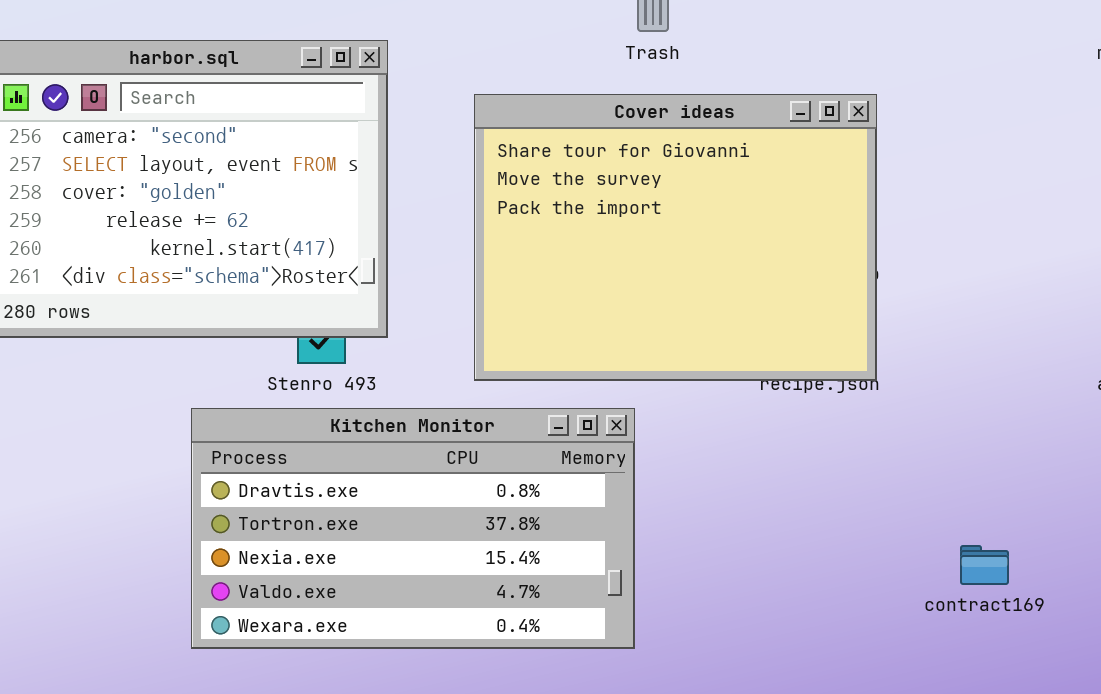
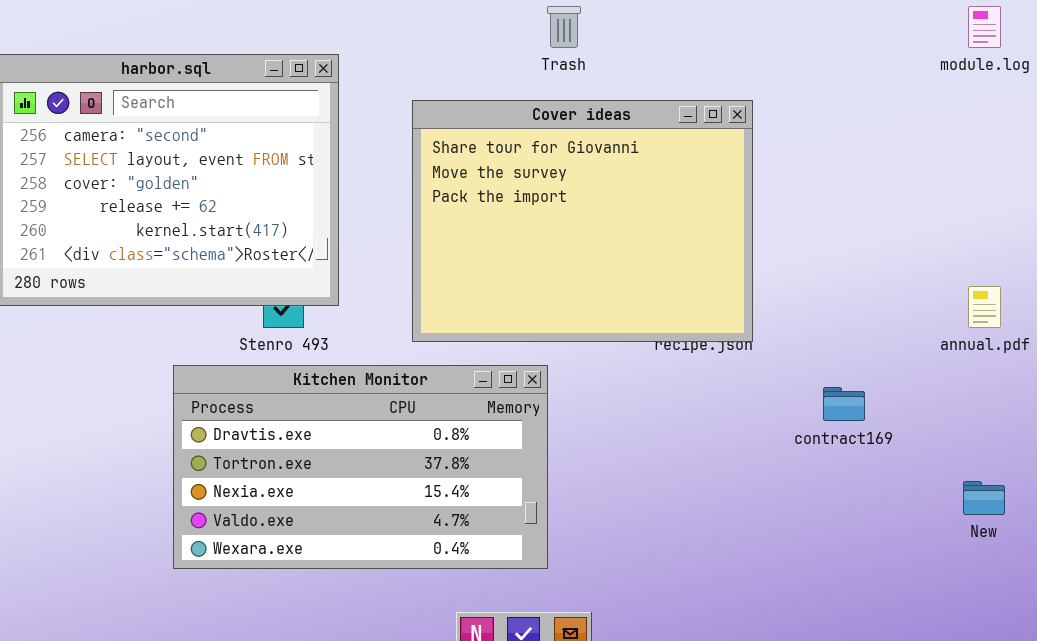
contract169: [960,545,1009,585] -> [823,387,865,421], moved

